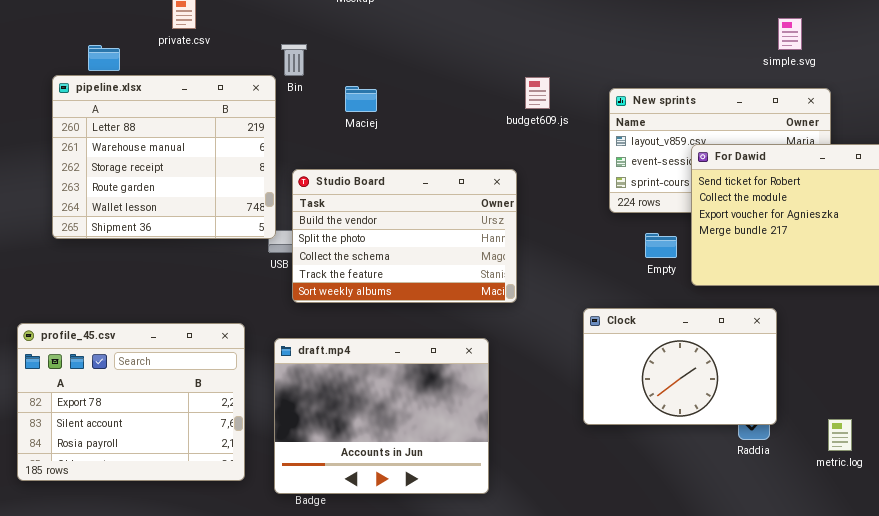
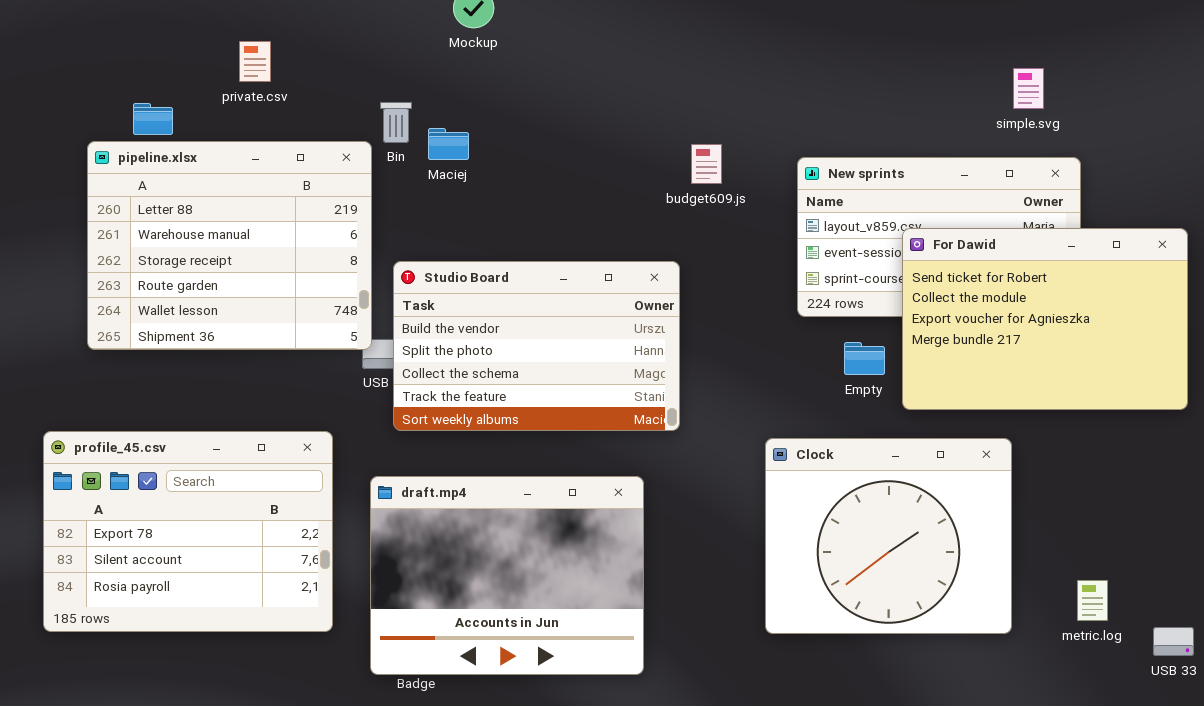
Maciej: [345,86,377,112] -> [428,128,469,160], moved
Clock: [583,308,777,425] -> [765,438,1012,634], resized
profile_45.csv: [17,323,245,481] -> [43,431,333,632], moved

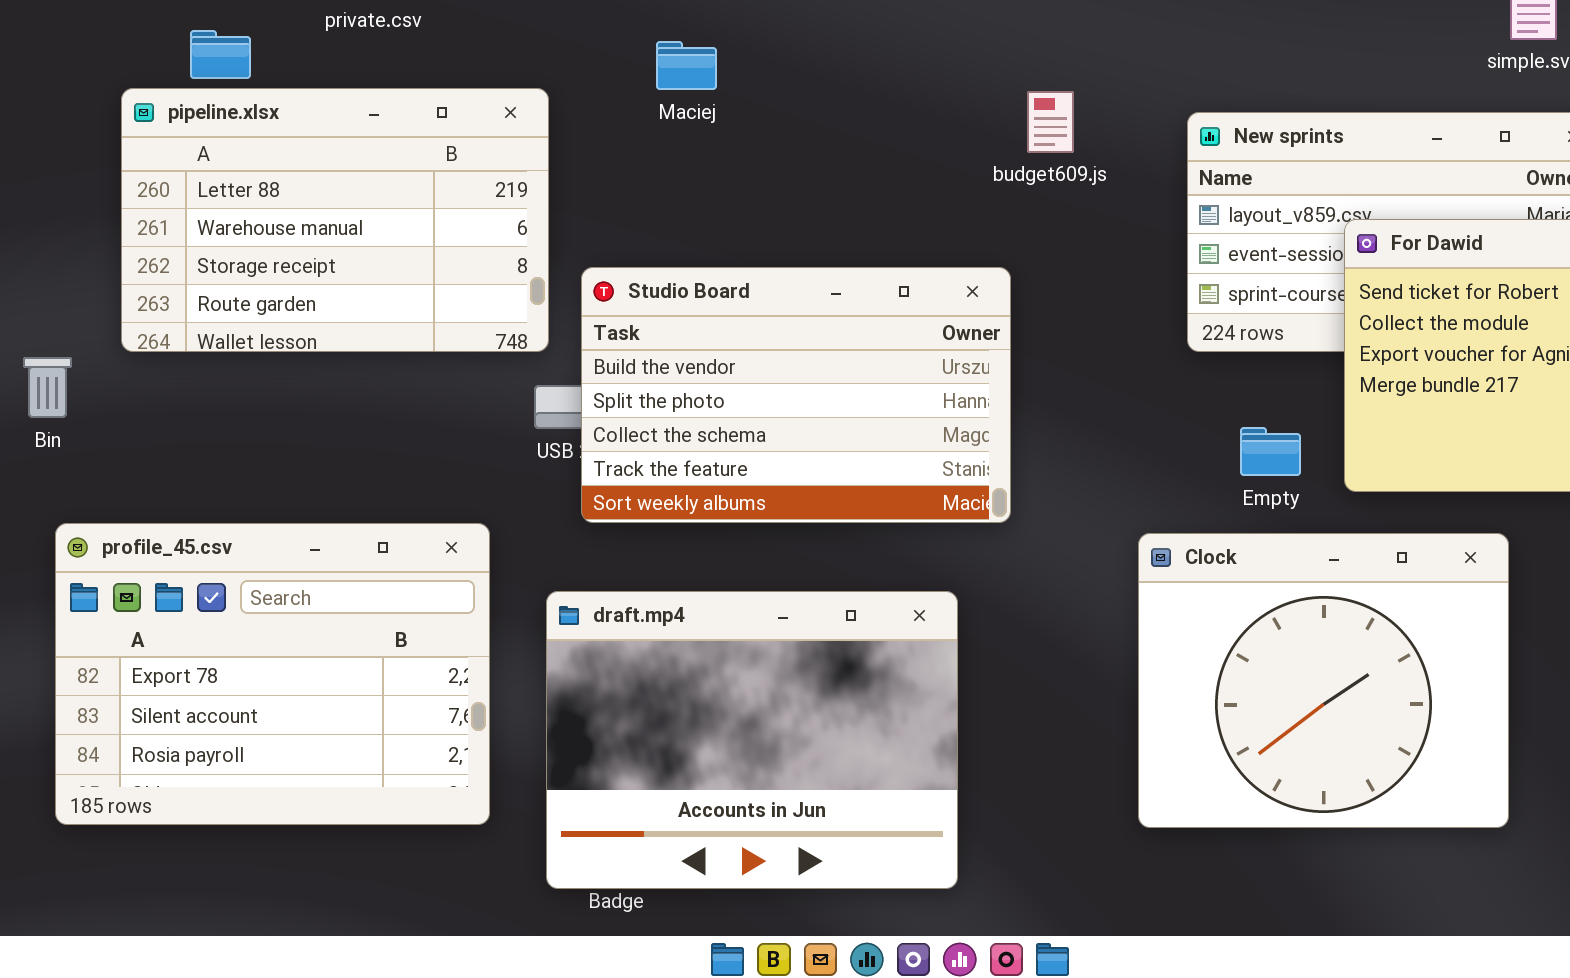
Bin: [380,102,412,143] -> [23,357,72,418], moved
Maciej: [428,128,469,160] -> [656,41,717,90], moved
pipeline.xlsx: [87,141,372,350] -> [121,88,549,352], resized
Empty: [844,342,885,375] -> [1240,427,1301,476], moved

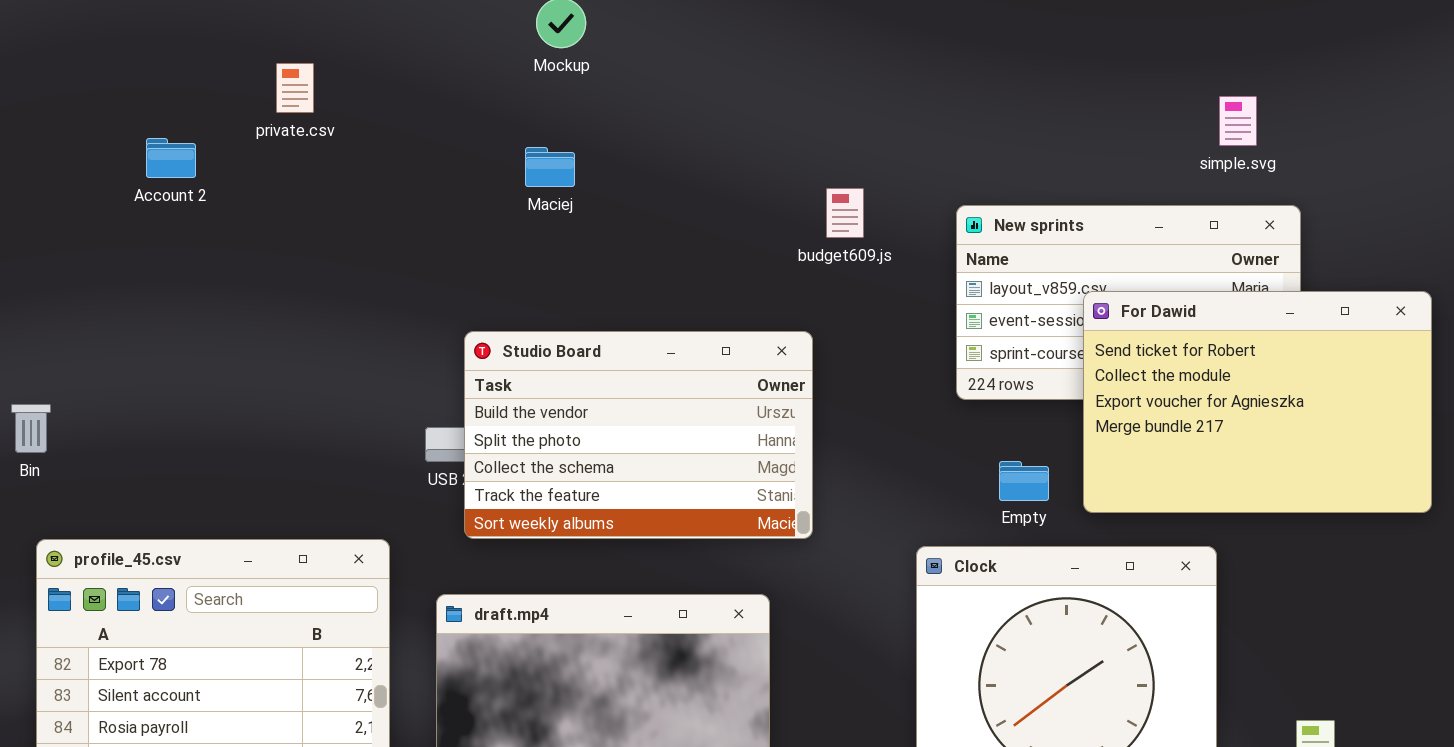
pipeline.xlsx: [121,88,549,352] -> none, closed

